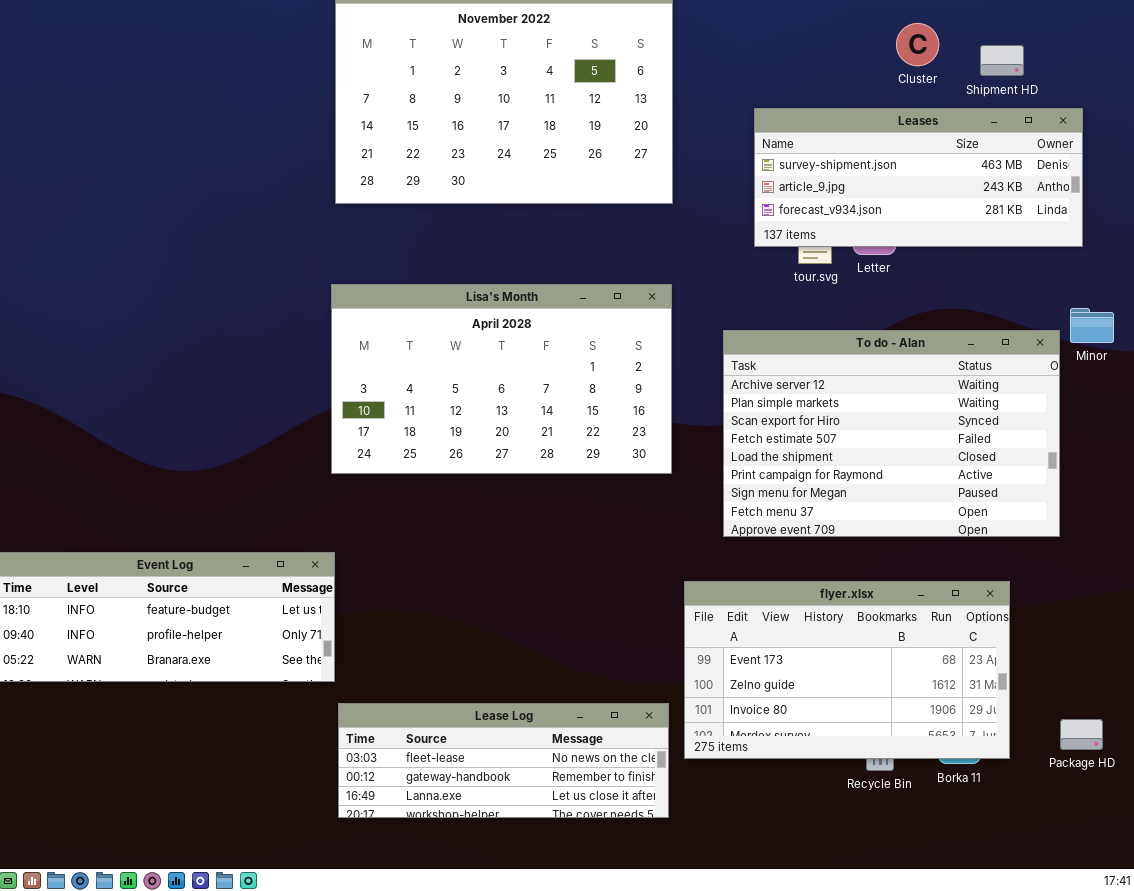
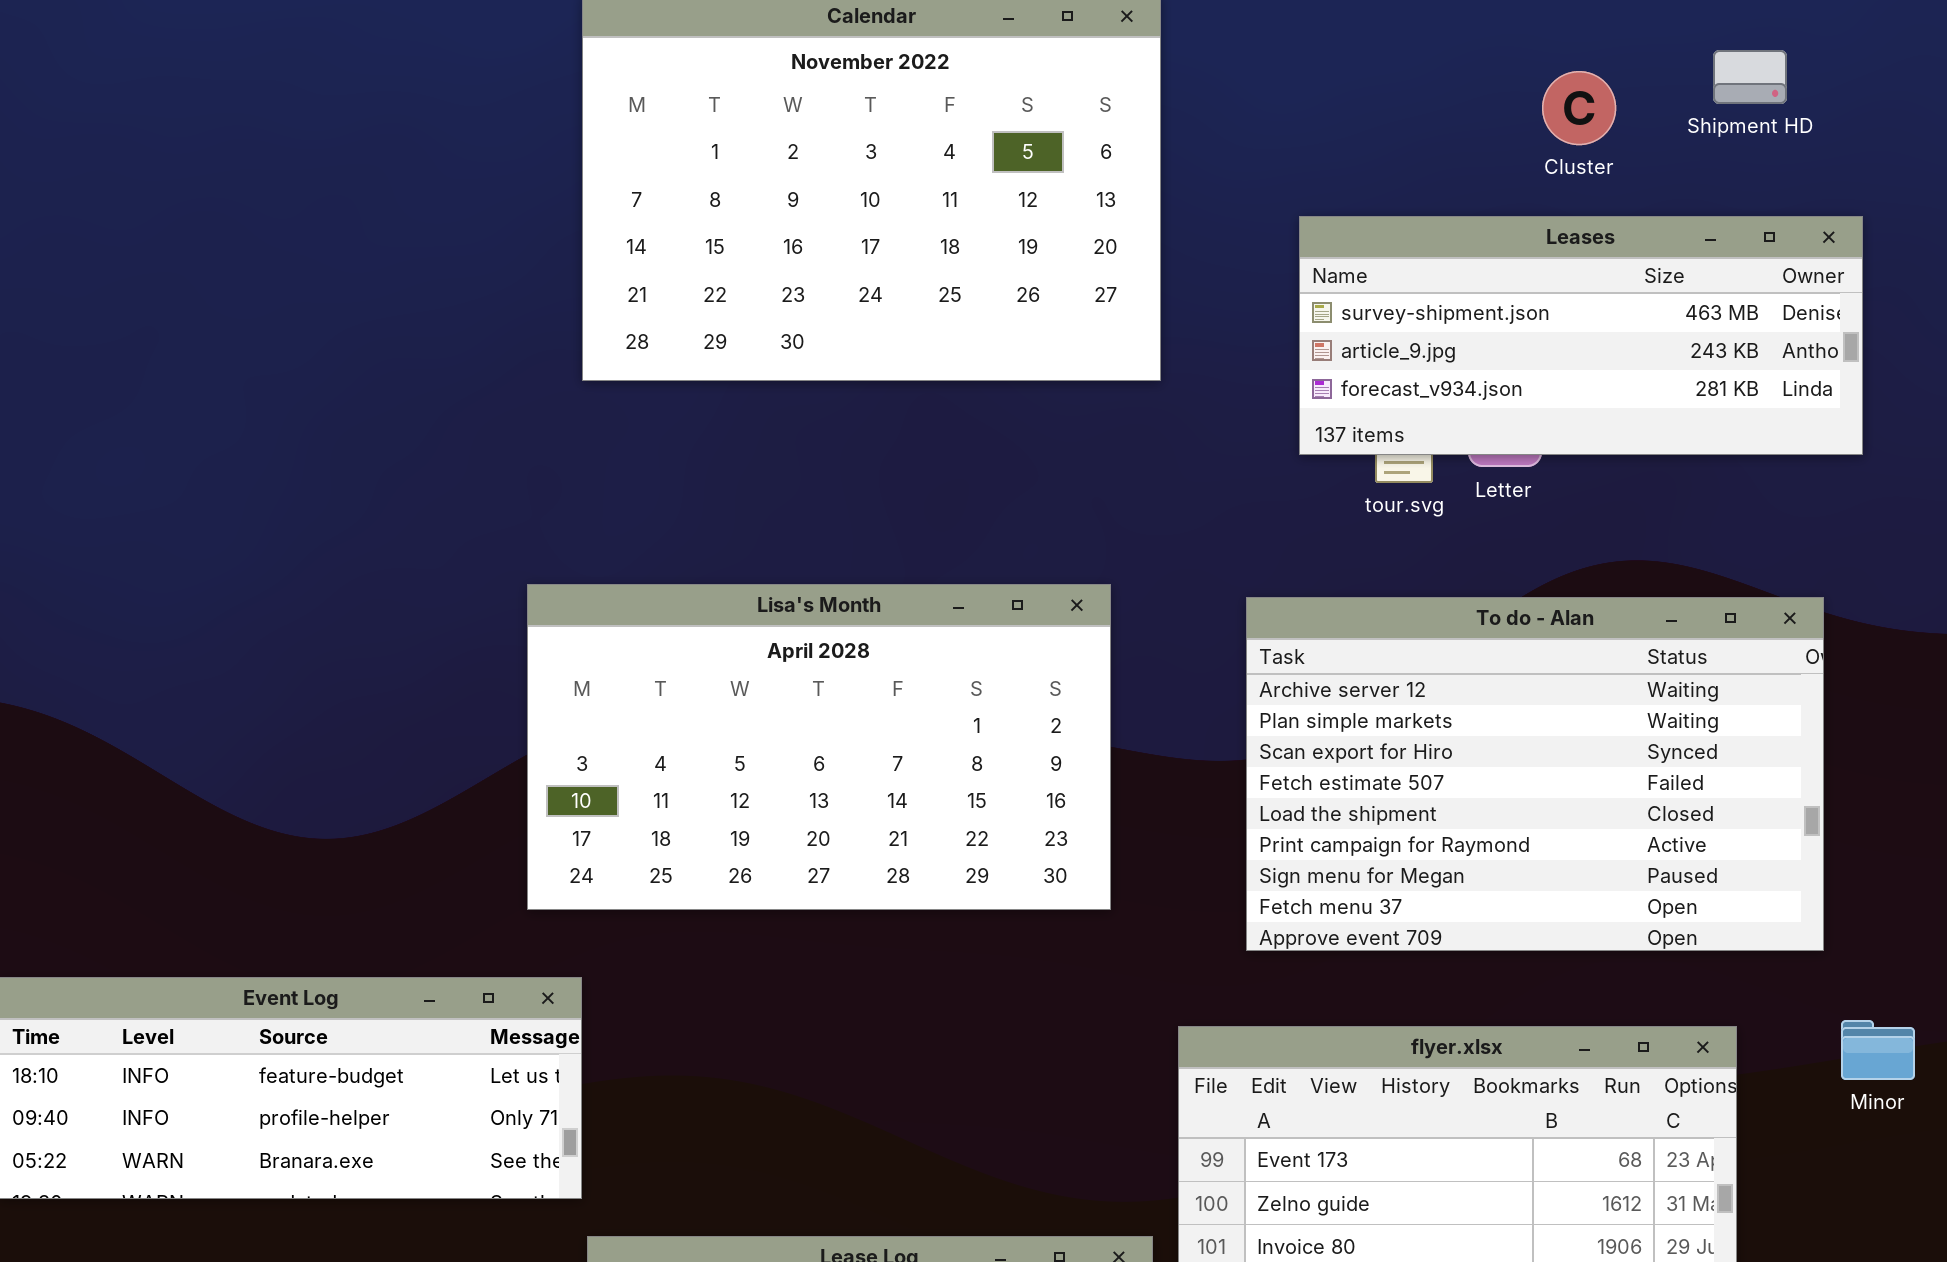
Shipment HD: [980,45,1024,76] -> [1713,50,1787,104], moved
Lisa's Month: [331,284,672,474] -> [527,584,1111,910], moved
Minor: [1070,308,1114,343] -> [1841,1020,1915,1080], moved

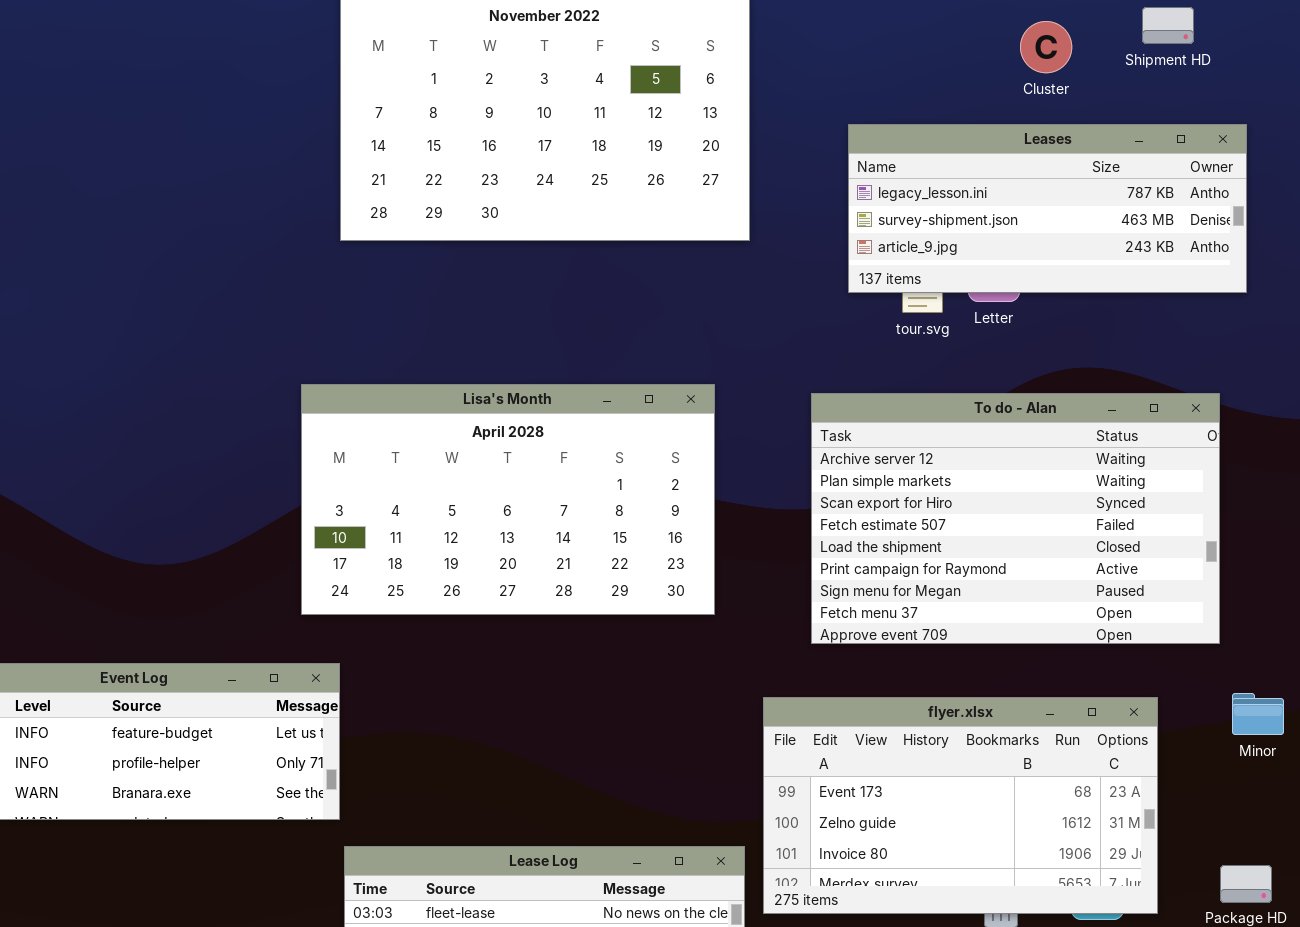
Leases: [1299,216,1863,455] -> [848,124,1247,293], scrolled up 1 row

